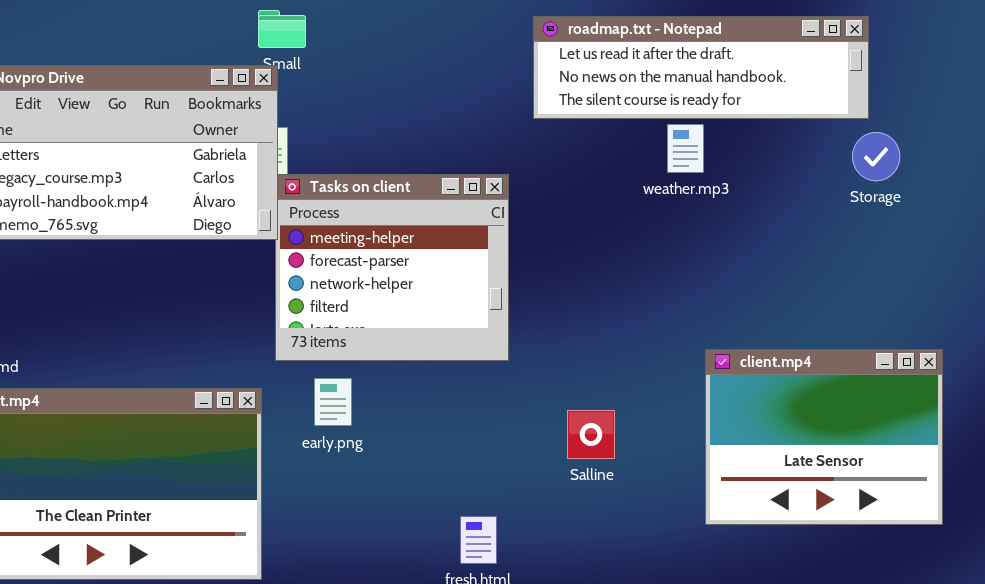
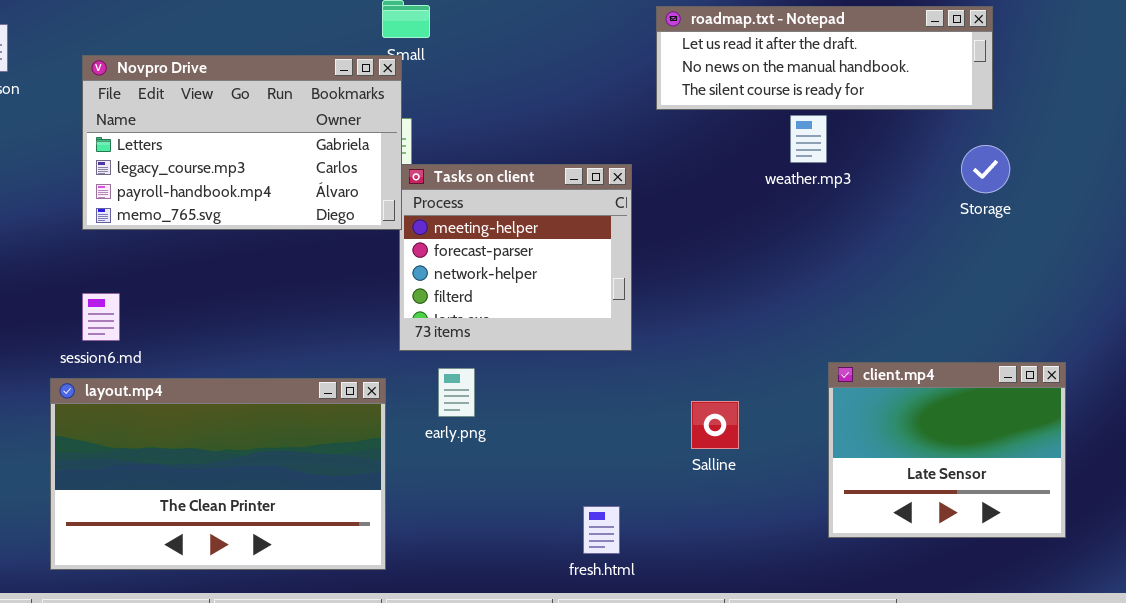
Storage: [852,132,900,181] -> [961,145,1010,193], moved
client.mp4: [705,349,943,525] -> [828,362,1066,538], moved

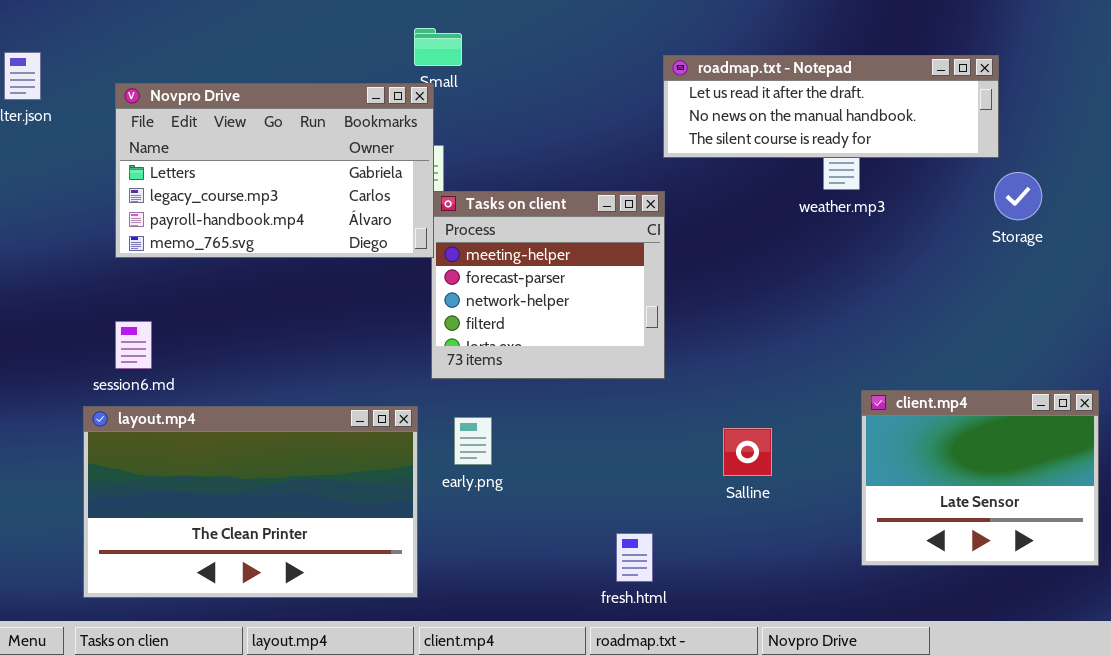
roadmap.txt - Notepad: [656,6,993,110] -> [663,55,999,158], moved
early.png: [438,368,475,417] -> [454,417,492,465], moved

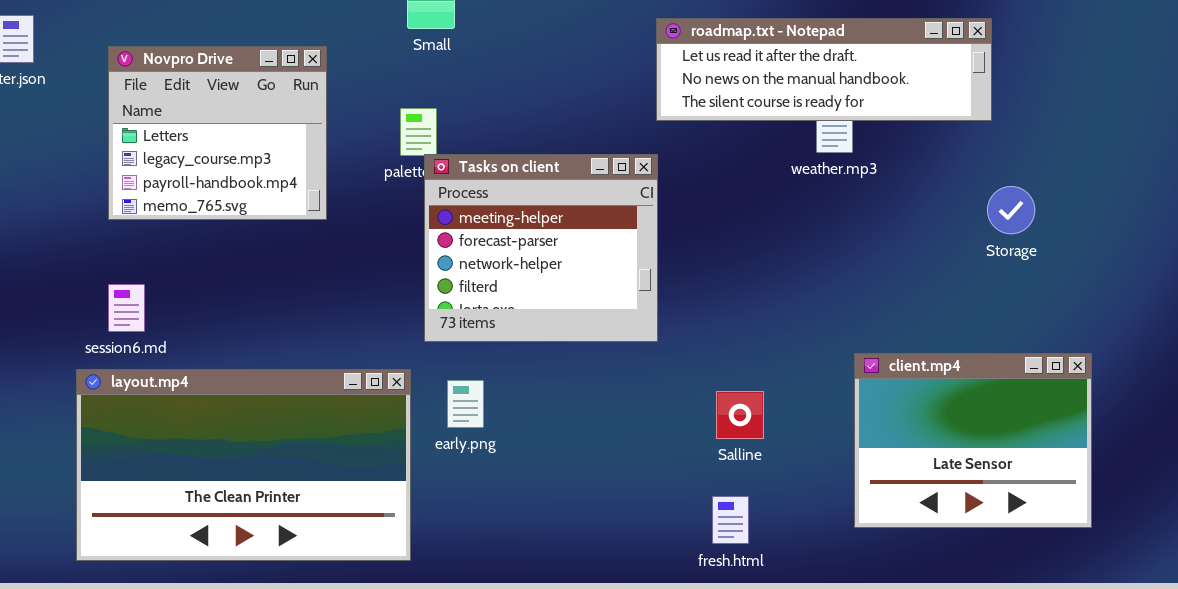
Novpro Drive: [115,83,434,258] -> [108,46,327,220], resized
Storage: [994,172,1042,220] -> [987,186,1035,234], moved
fresh.html: [616,533,653,582] -> [712,496,749,544], moved

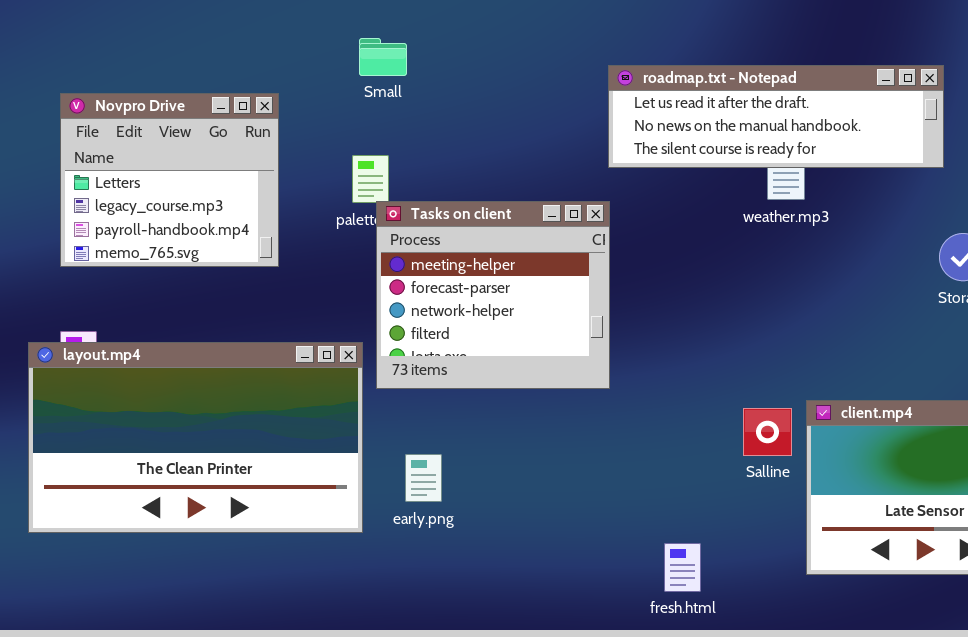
layout.mp4: [76,369,411,561] -> [28,342,363,533], moved
early.png: [447,380,484,428] -> [405,454,442,502], moved
Salline: [716,391,764,439] -> [743,408,792,456], moved

